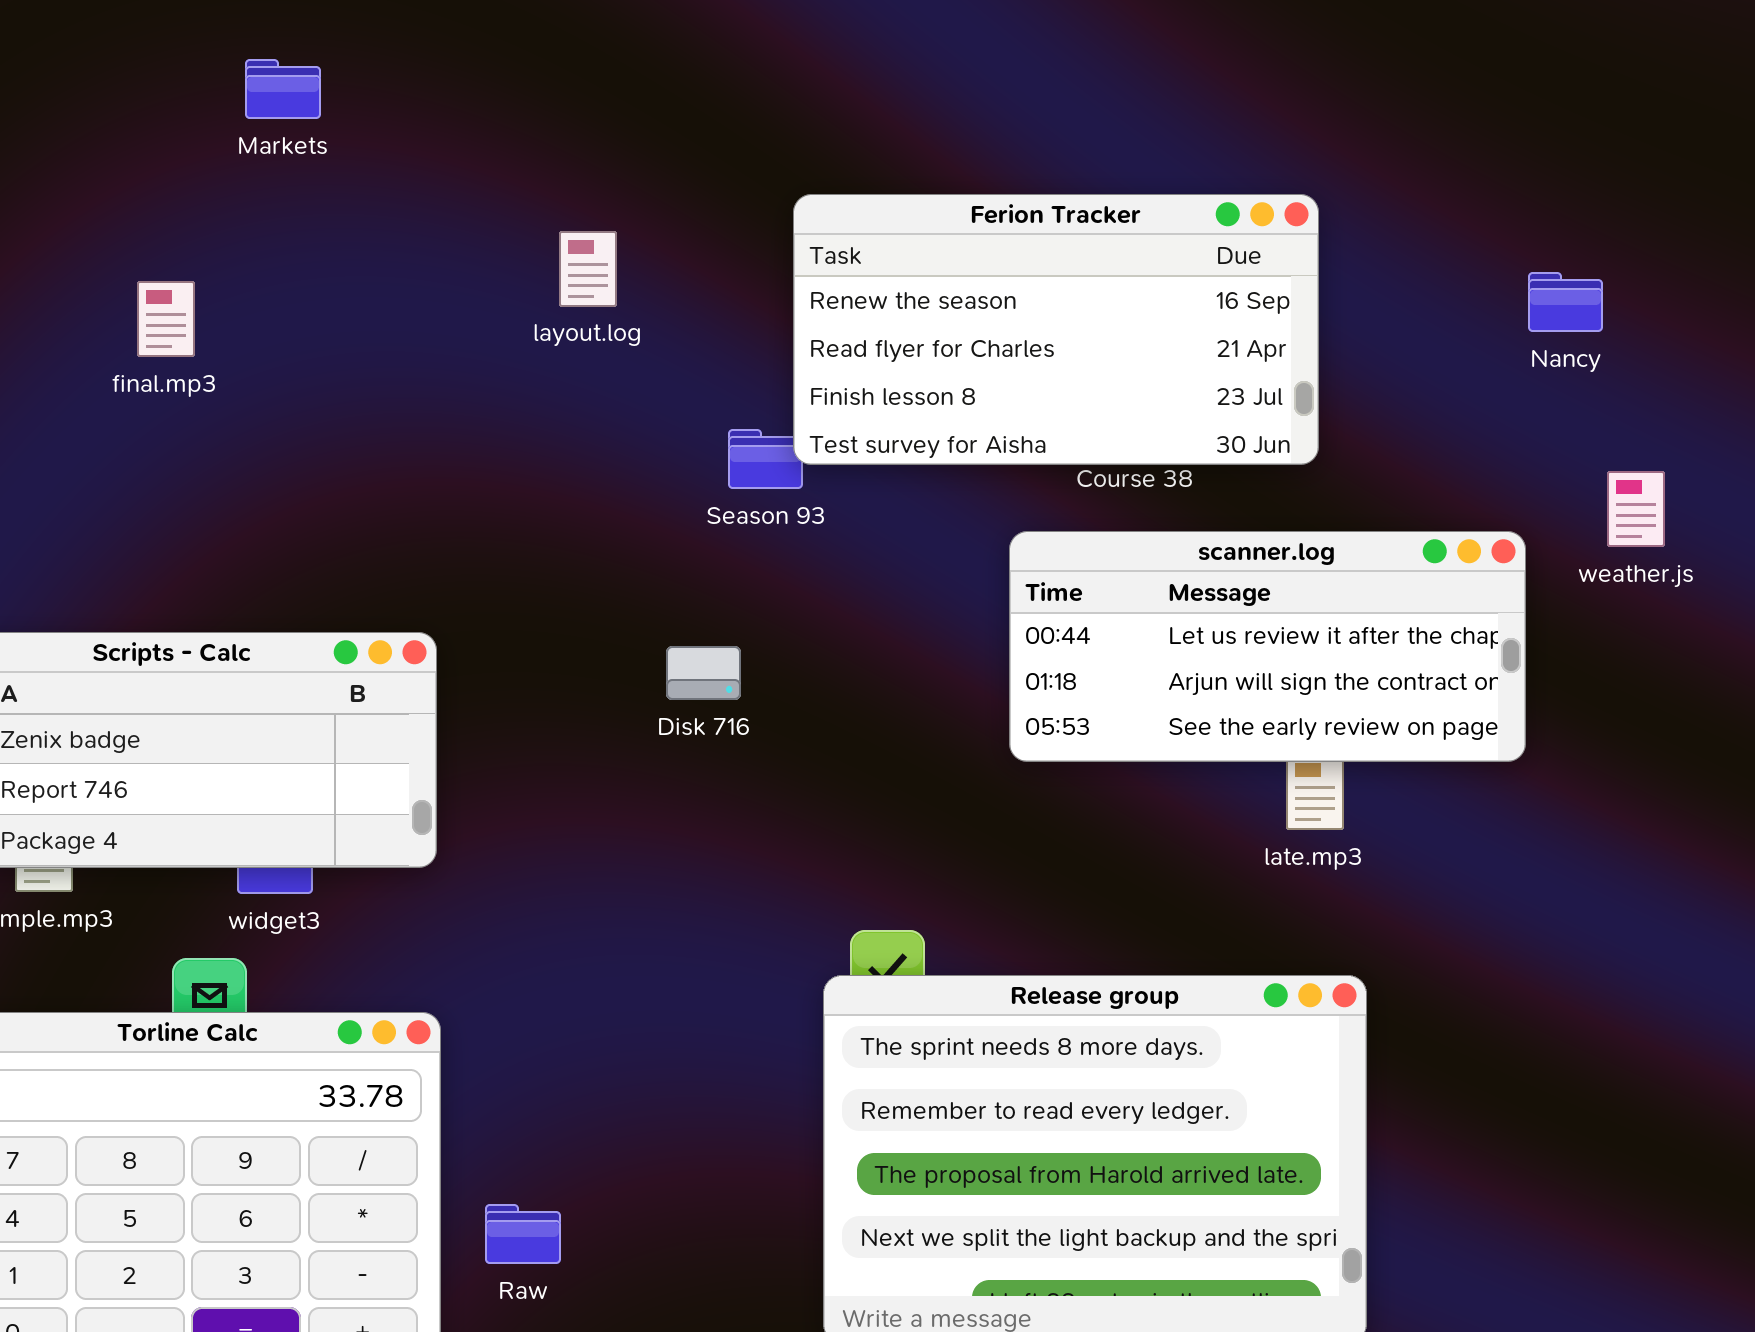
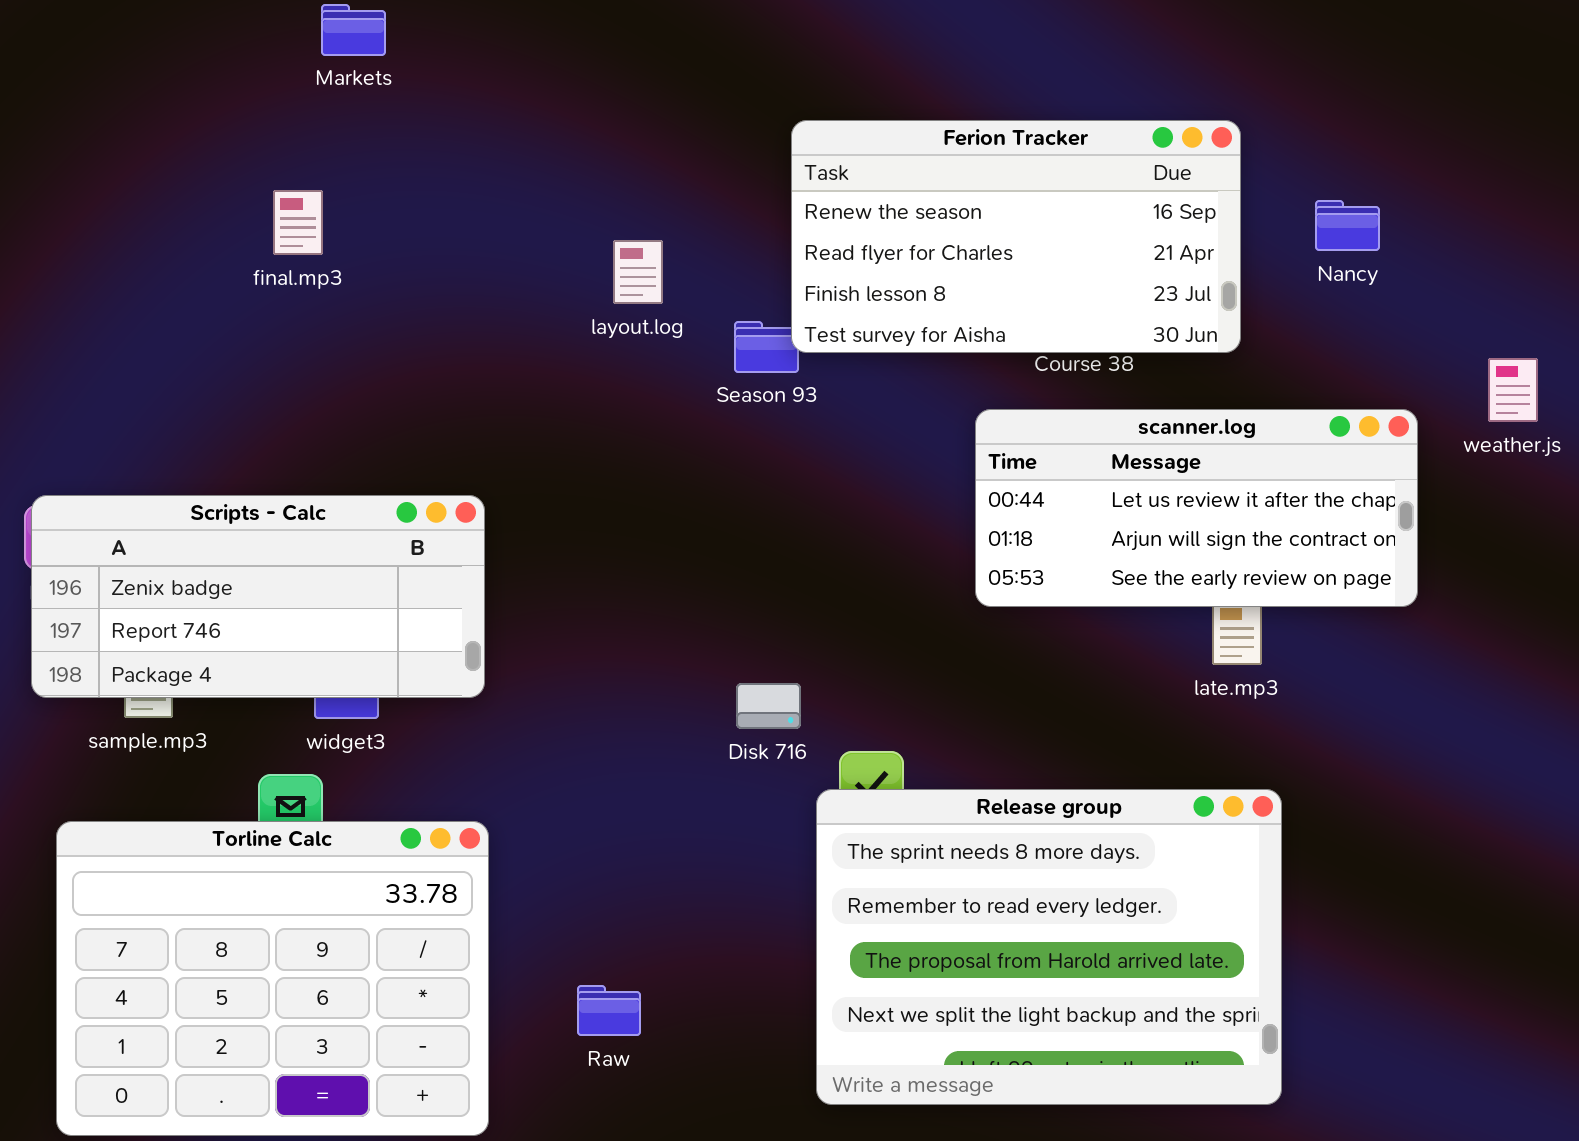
layout.log: [559,231,617,307] -> [613,240,663,304], moved
Nancy: [1528,272,1603,332] -> [1315,200,1380,251], moved
final.mp3: [137,281,195,357] -> [273,190,323,255], moved
Disk 716: [666,646,741,700] -> [736,683,801,729], moved
Raw: [485,1204,561,1264] -> [577,985,641,1036], moved

